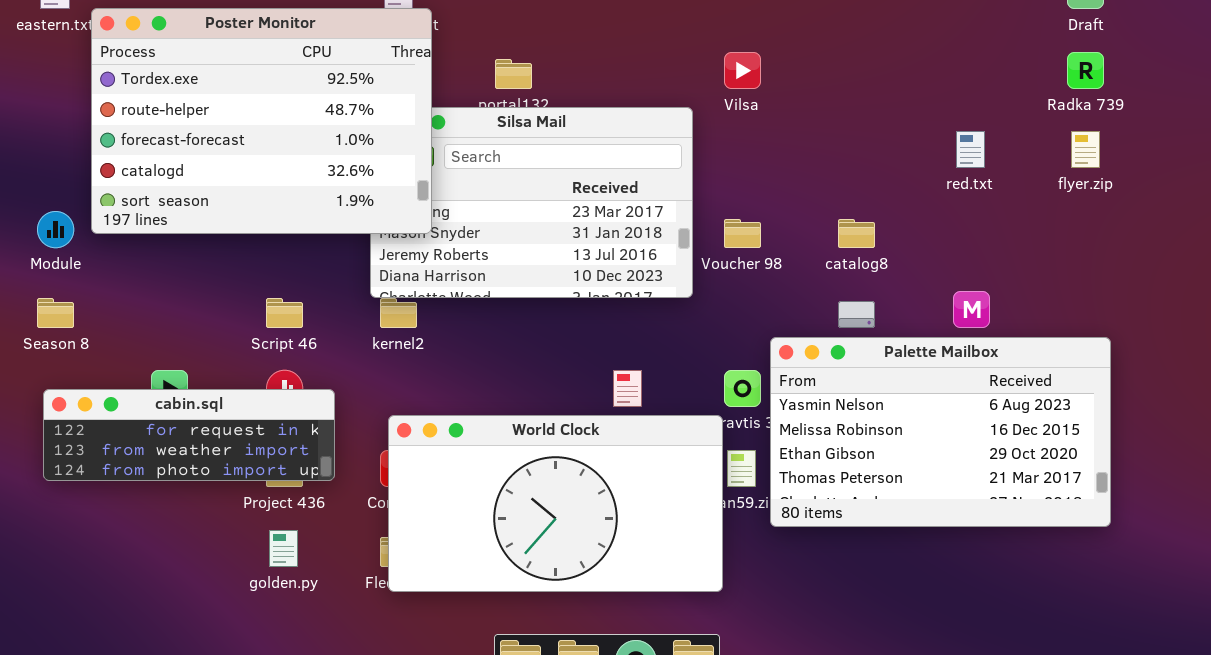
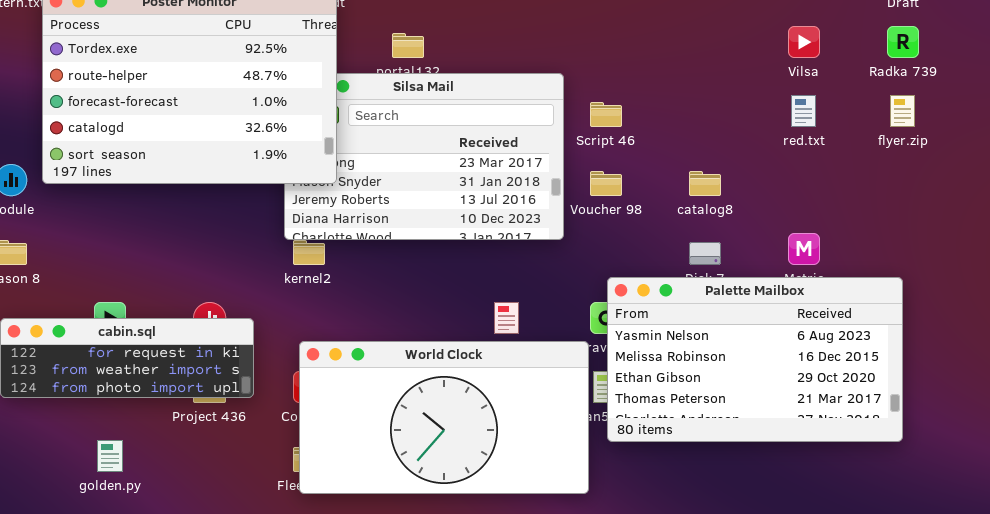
Vilsa: [724,52,761,89] -> [788,26,820,58], moved
Script 46: [266,298,303,328] -> [590,102,622,127], moved
Palette Mailbox: [770,337,1111,527] -> [607,277,903,442], moved
golden.py: [269,530,298,567] -> [97,440,123,472], moved

